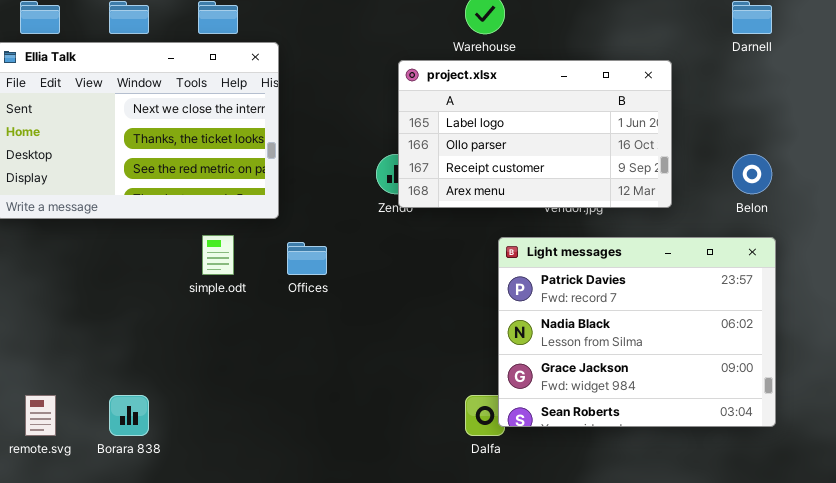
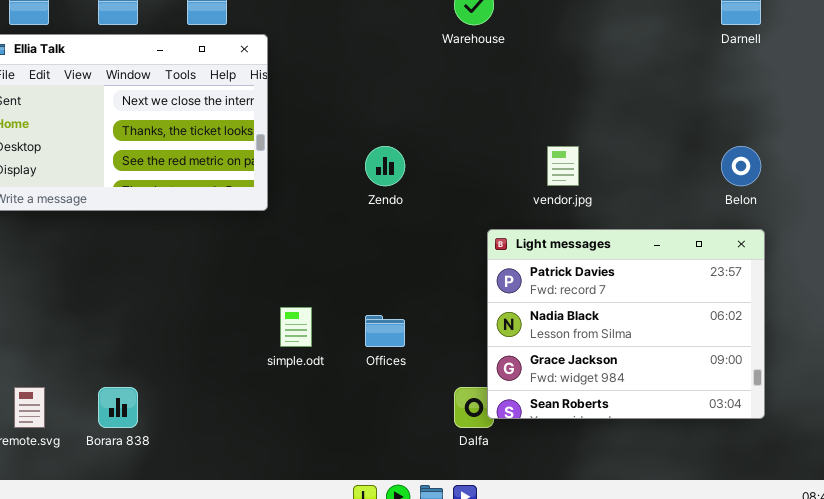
project.xlsx: [398,60,672,208] -> none, closed
simple.odt: [202,235,234,275] -> [280,307,312,347], moved
Offices: [287,242,327,275] -> [365,315,405,347], moved

